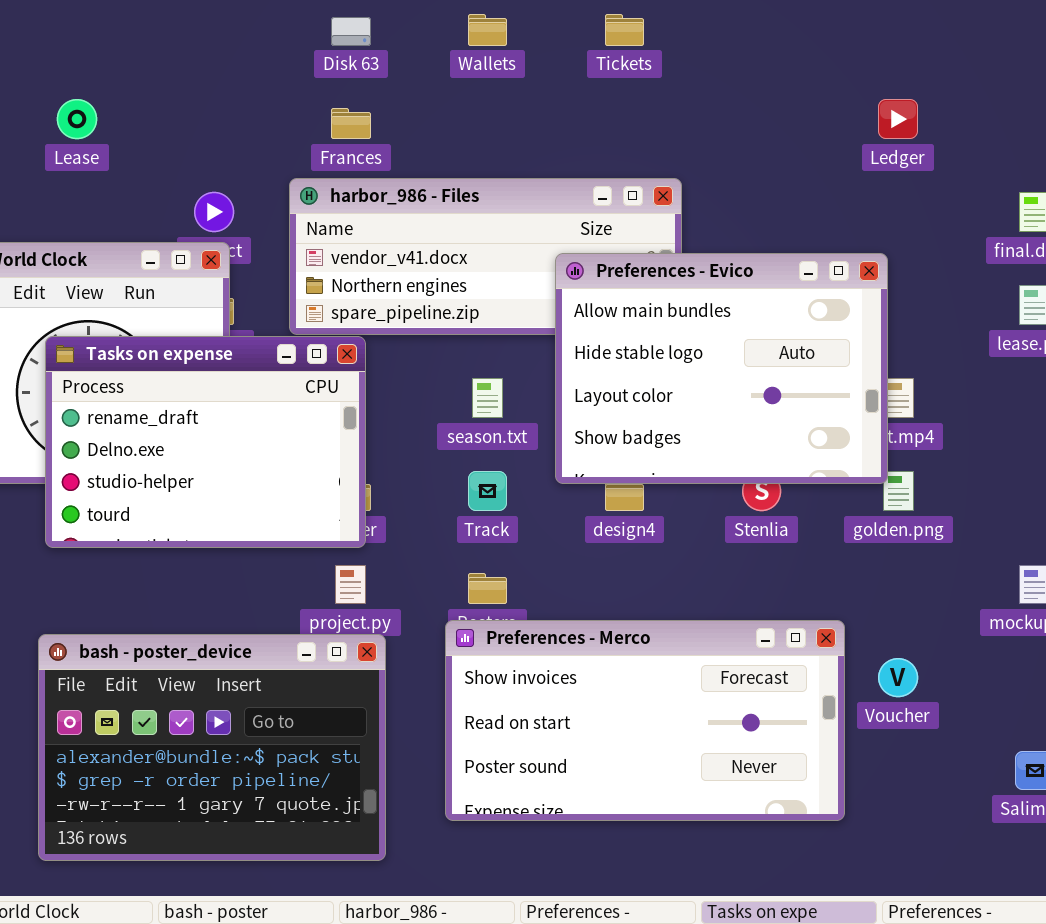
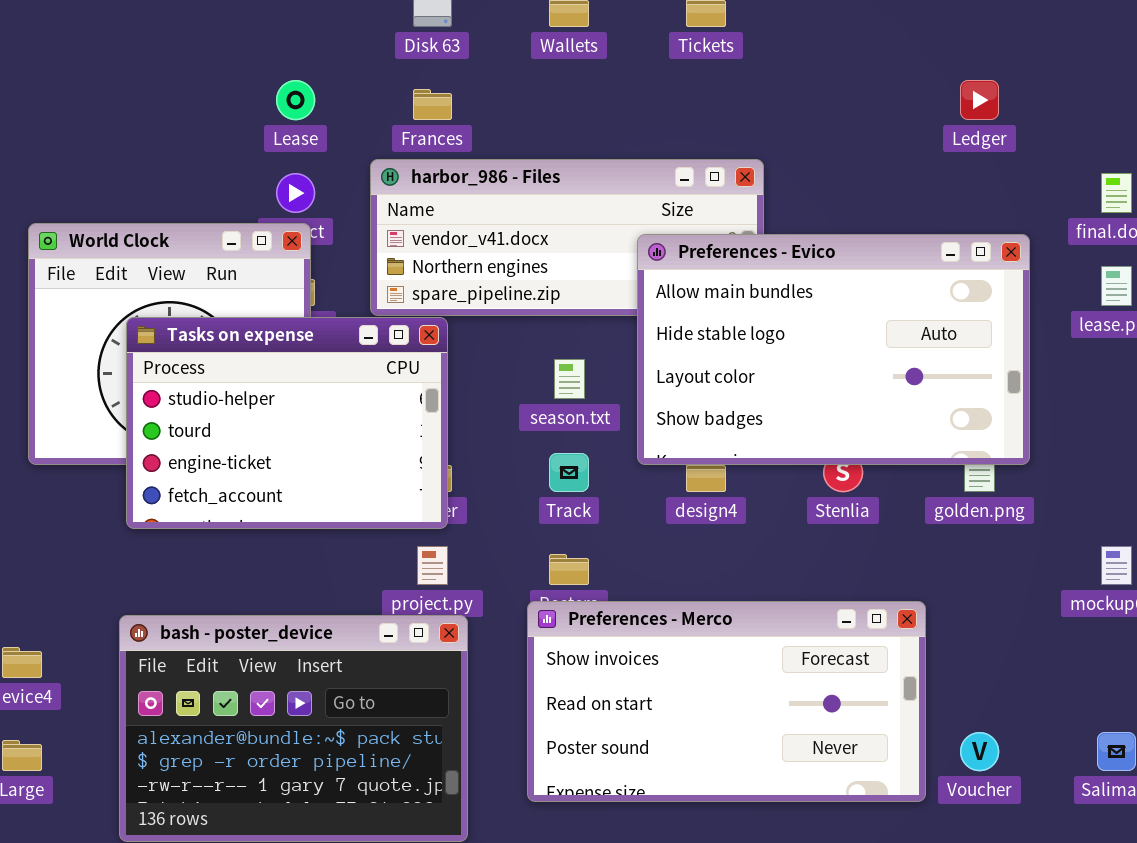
Lease: [57,99,97,139] -> [276,80,315,120], moved
Preferences - Evico: [555,253,888,484] -> [637,234,1030,465], resized
Tasks on expense: [45,336,366,548] -> [126,317,448,529], scrolled down 2 rows
Voucher: [878,658,918,697] -> [960,732,999,771], moved

